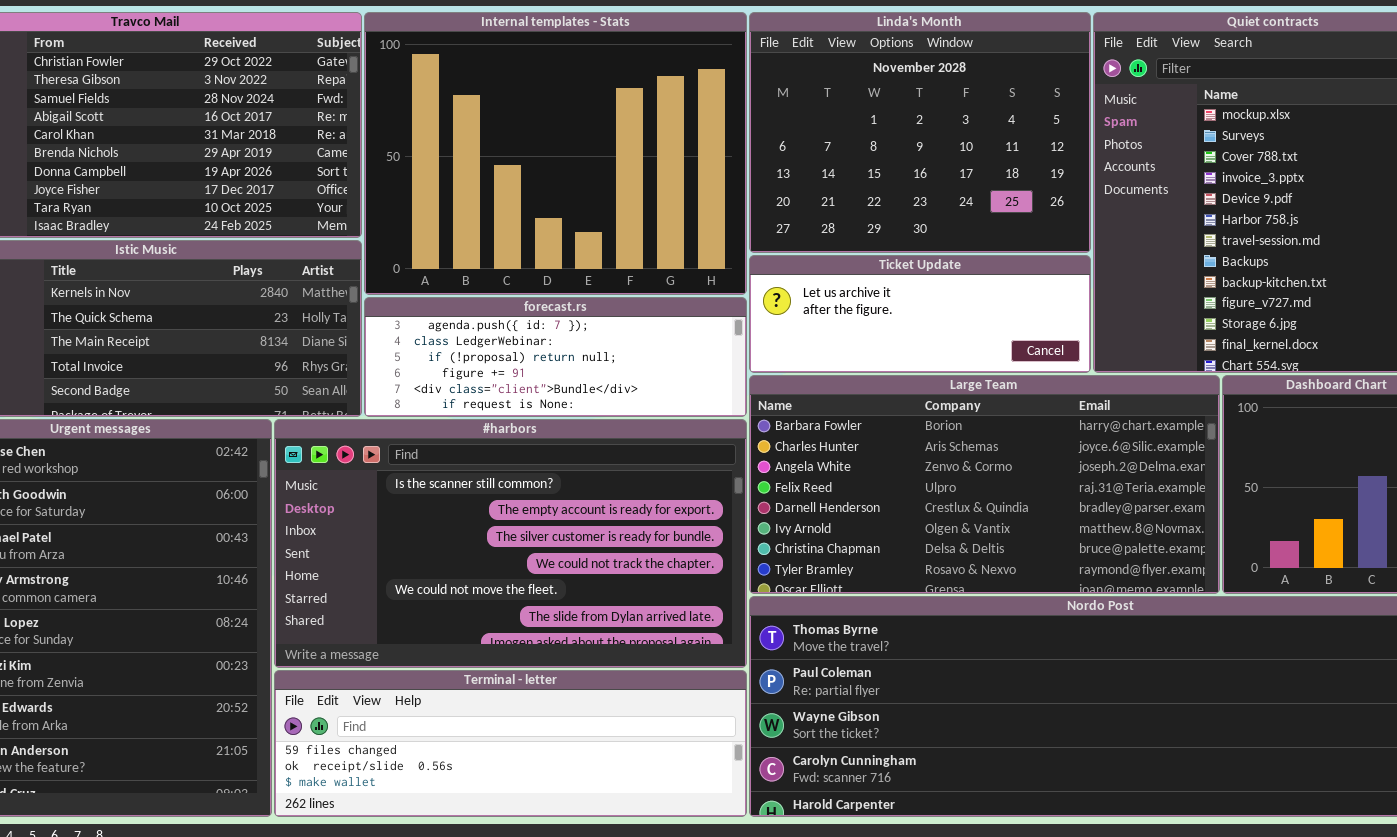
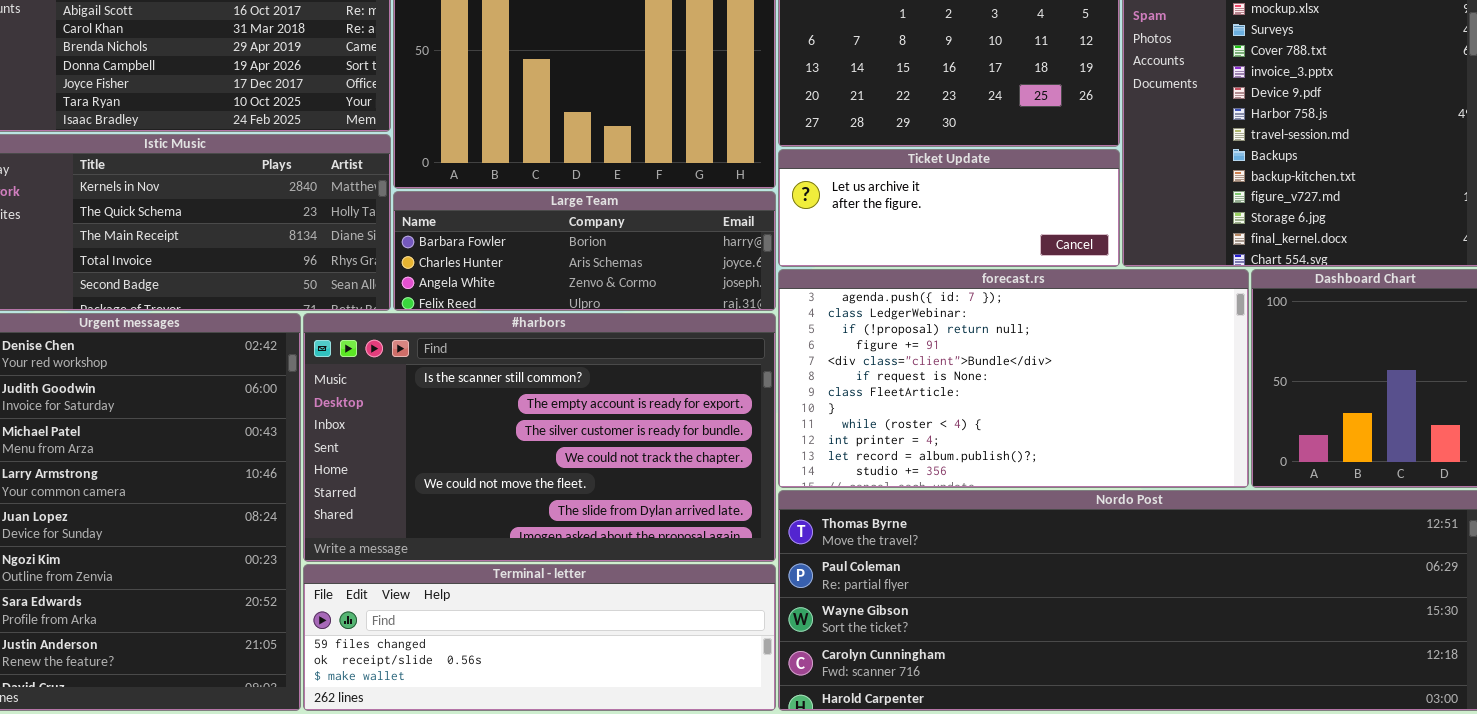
forecast.rs: [364,297,747,417] -> [778,269,1249,488], moved, resized
Large Team: [749,375,1220,594] -> [393,191,776,311], moved, resized

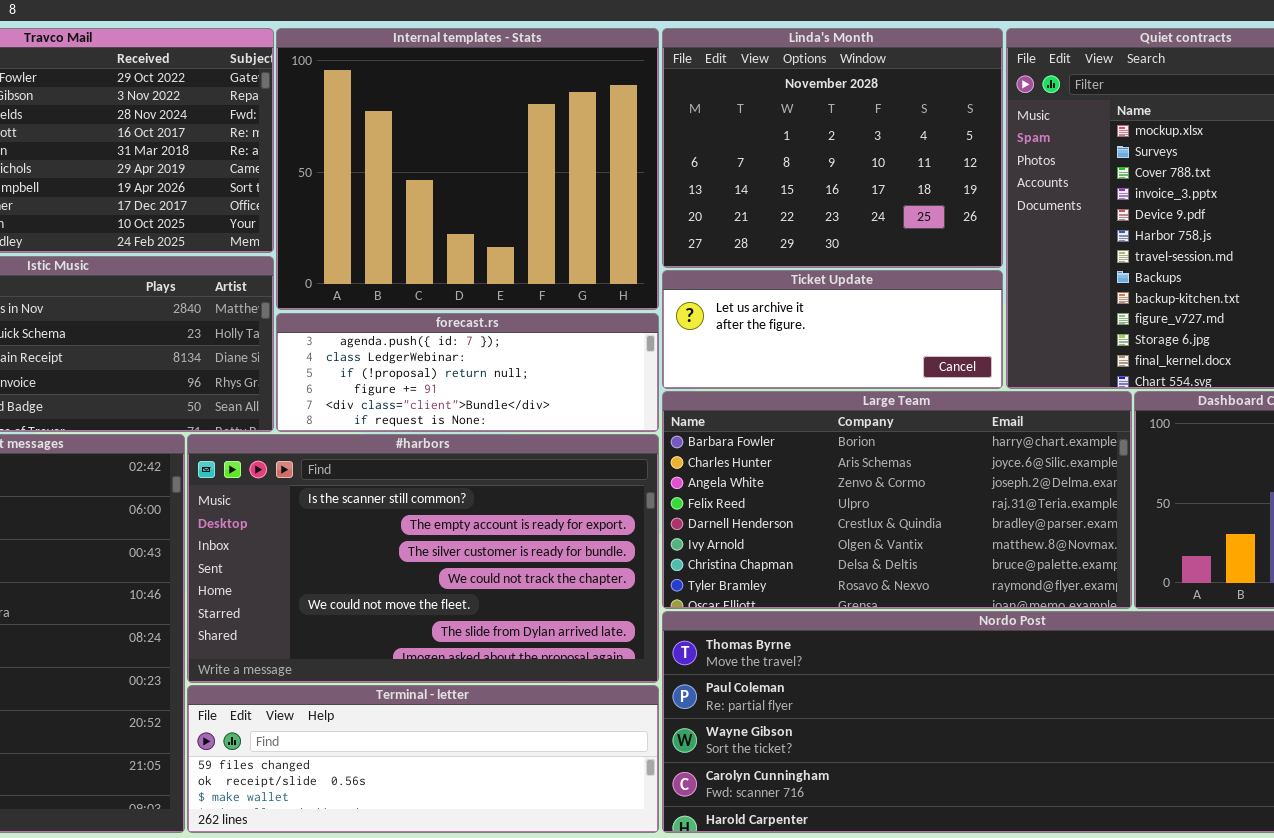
Large Team: [393,191,776,311] -> [662,391,1132,609], moved, resized
forecast.rs: [778,269,1249,488] -> [276,313,659,432], moved, resized

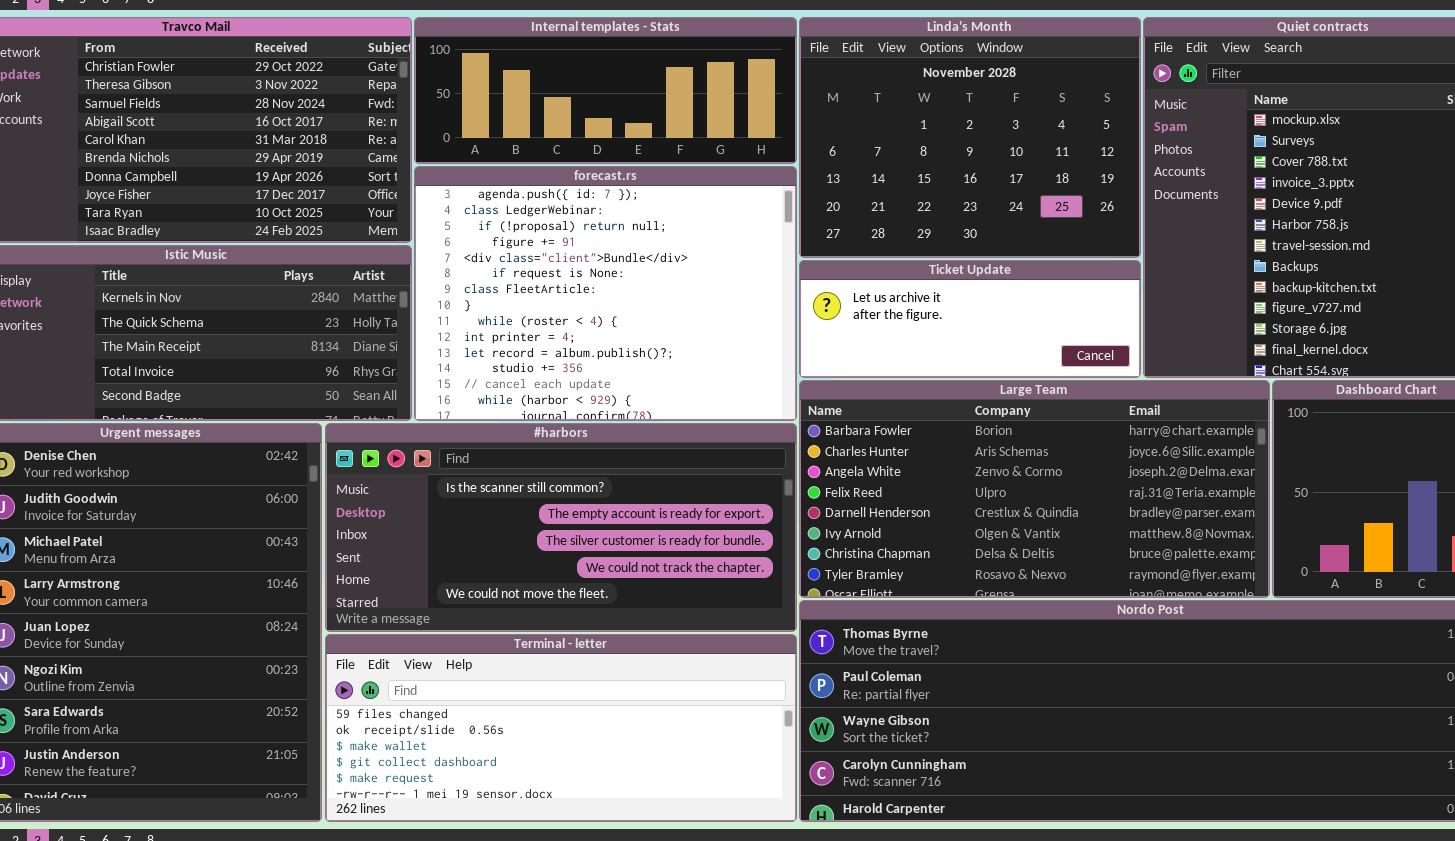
Internal templates - Stats: [276,28,659,310] -> [414,17,797,164], resized
forecast.rs: [276,313,659,432] -> [414,166,797,421], resized
#harbors: [187,434,659,683] -> [325,423,797,632], resized
Terminal - letter: [187,685,659,833] -> [325,634,797,822], resized

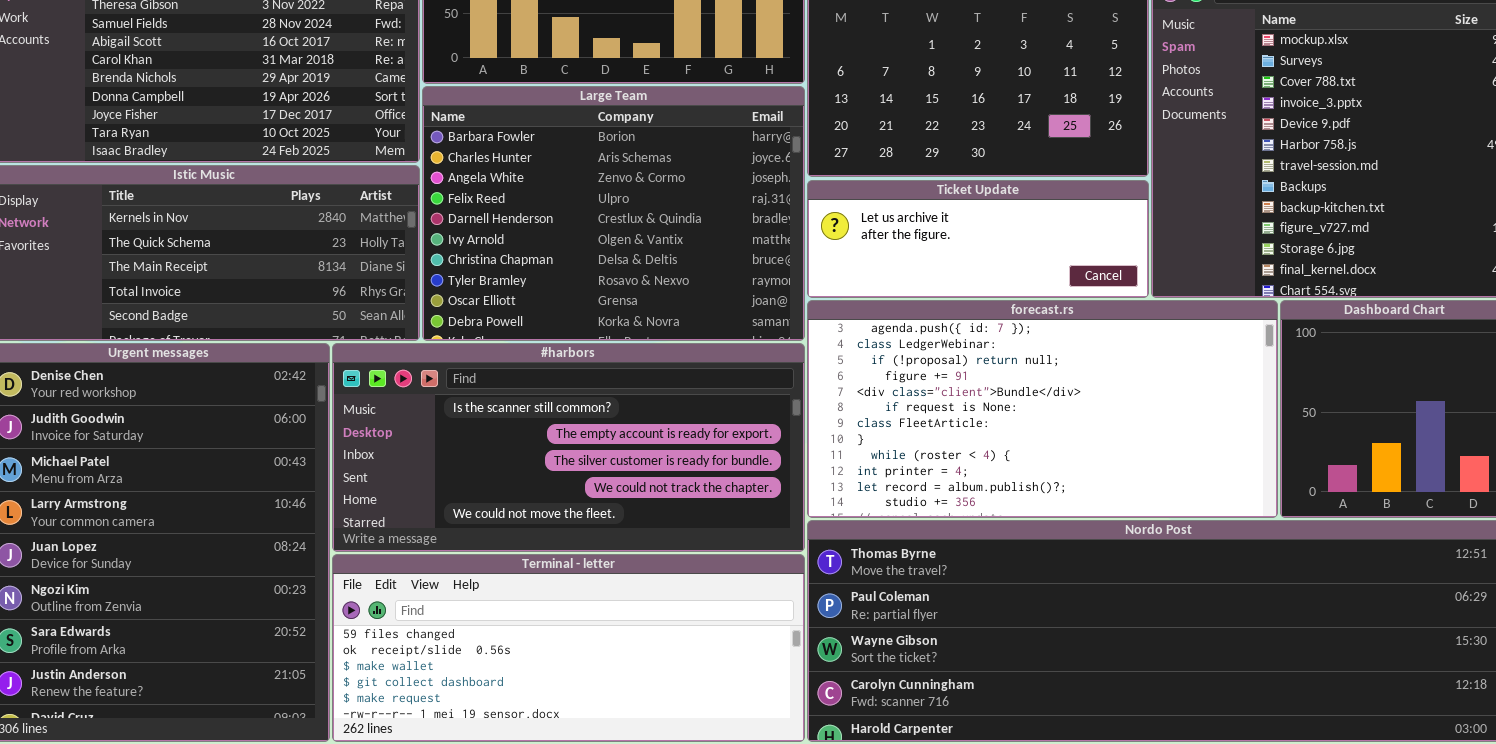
forecast.rs: [414,166,797,421] -> [807,300,1278,518], moved, resized
Large Team: [799,380,1270,598] -> [422,86,805,341], moved, resized

